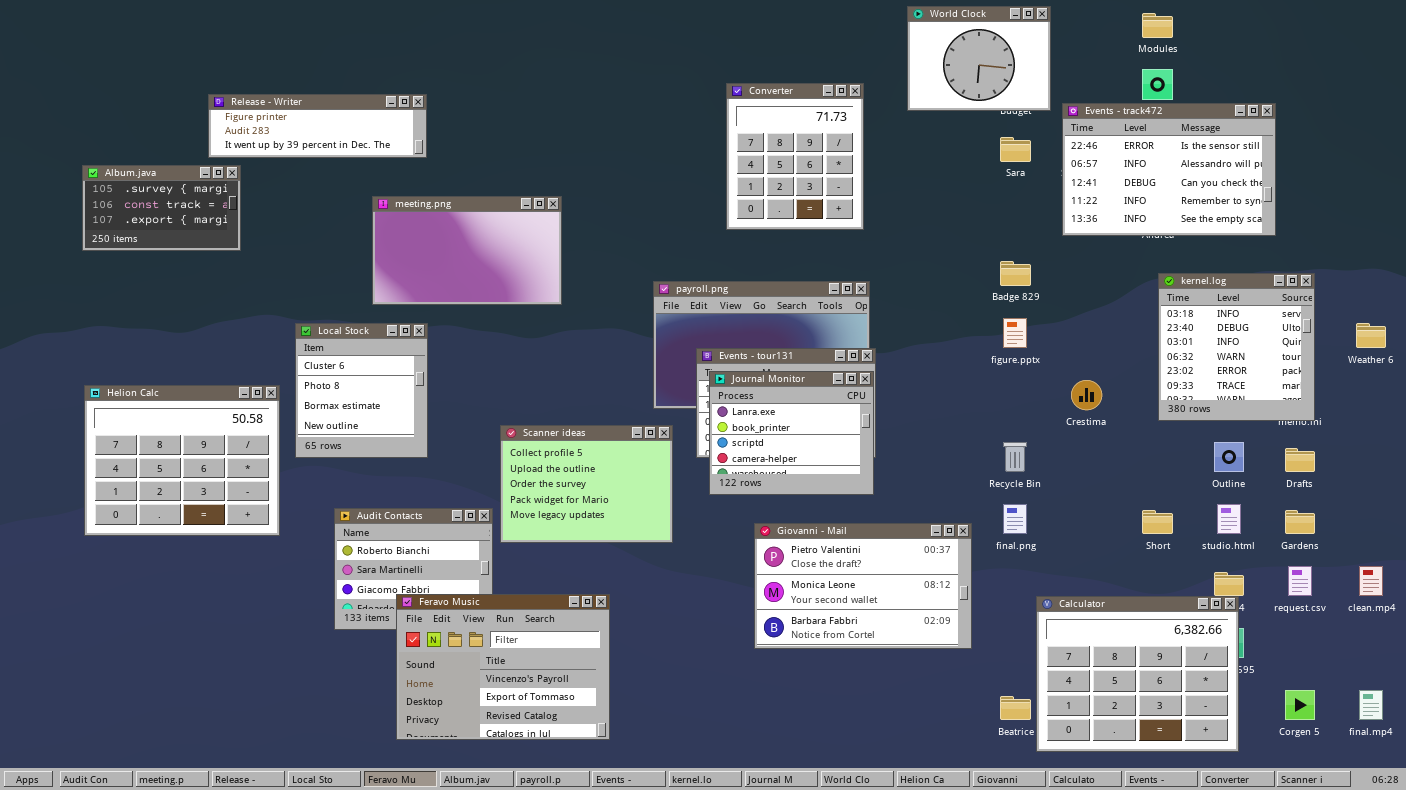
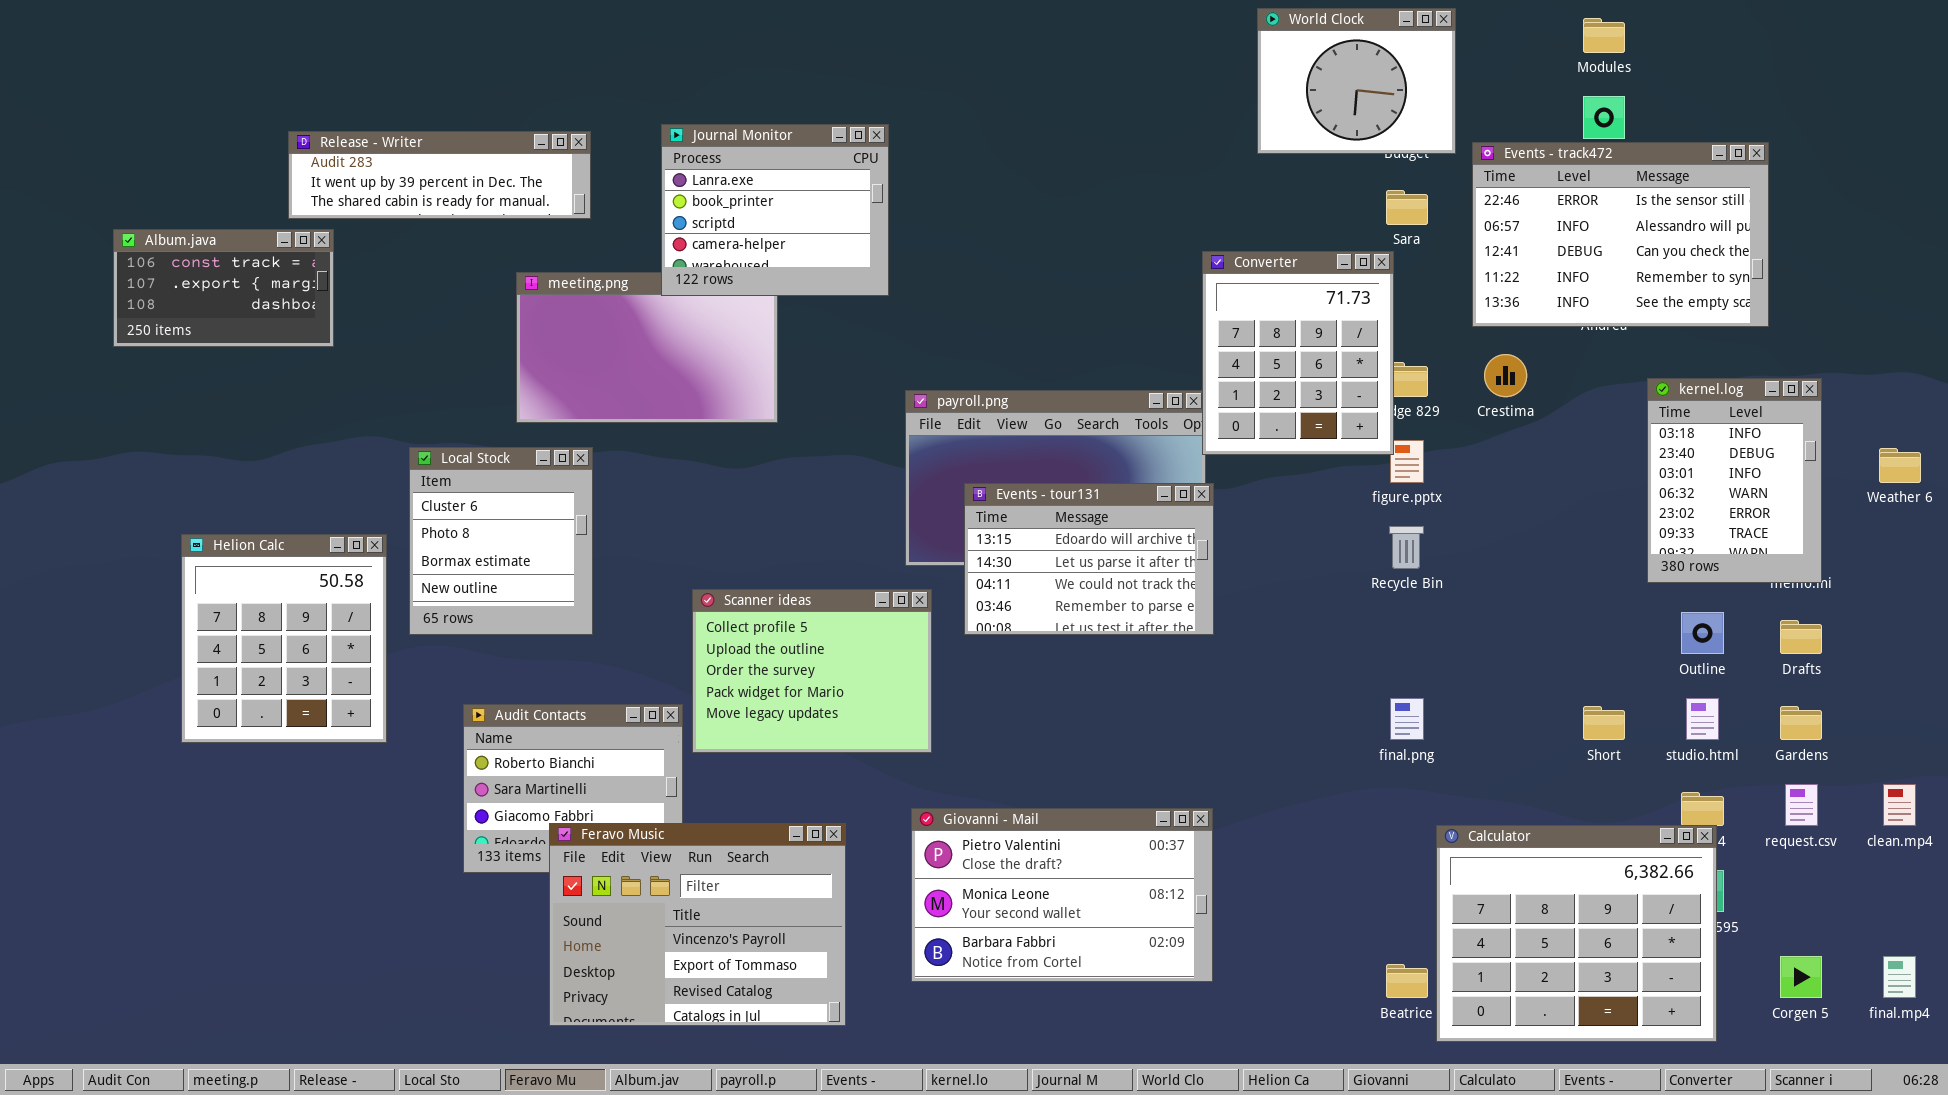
Converter: [726,83,864,230] -> [1202,251,1394,455], moved
Release - Writer: [208,94,427,158] -> [288,131,591,219], scrolled down 1 row
Album.java: [82,165,241,251] -> [113,229,334,347], scrolled down 1 row
kernel.log: [1158,273,1315,421] -> [1647,378,1822,583], resized
Journal Monitor: [709,371,874,495] -> [661,124,889,296], moved
Crestima: [1071,380,1102,410] -> [1484,354,1527,397], moved
Helion Calc: [84,385,280,536] -> [181,534,387,743], resized
Recycle Bin: [1003,442,1027,472] -> [1389,526,1424,569], moved
Giovanni - Mail: [754,523,972,649] -> [911,808,1213,982], moved

